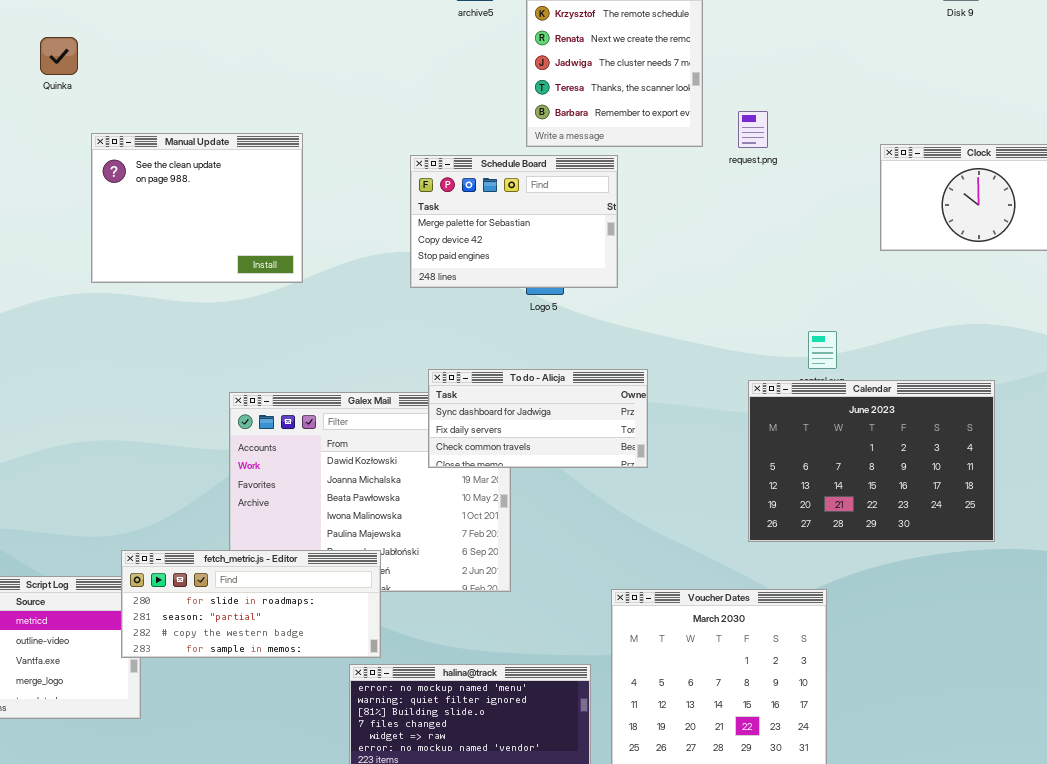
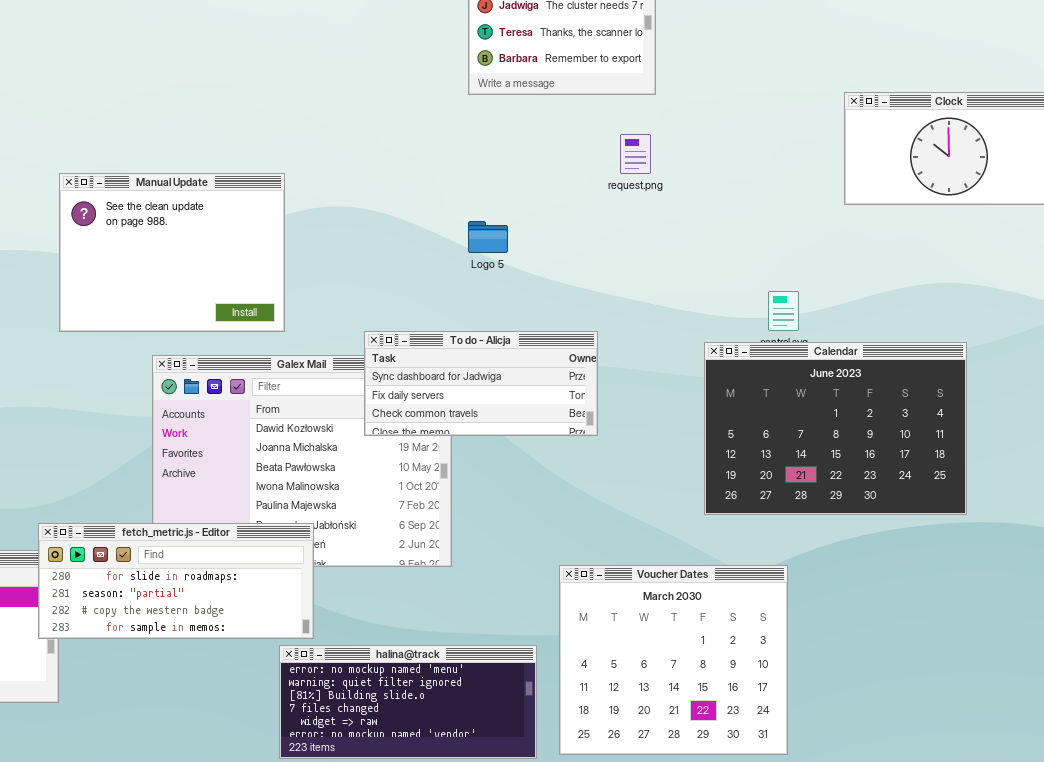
request.png: [738,111,768,148] -> [620,134,651,174], moved
Manual Update: [91,133,303,283] -> [59,173,285,332], moved
Schedule Board: [410,155,618,288] -> none, closed

